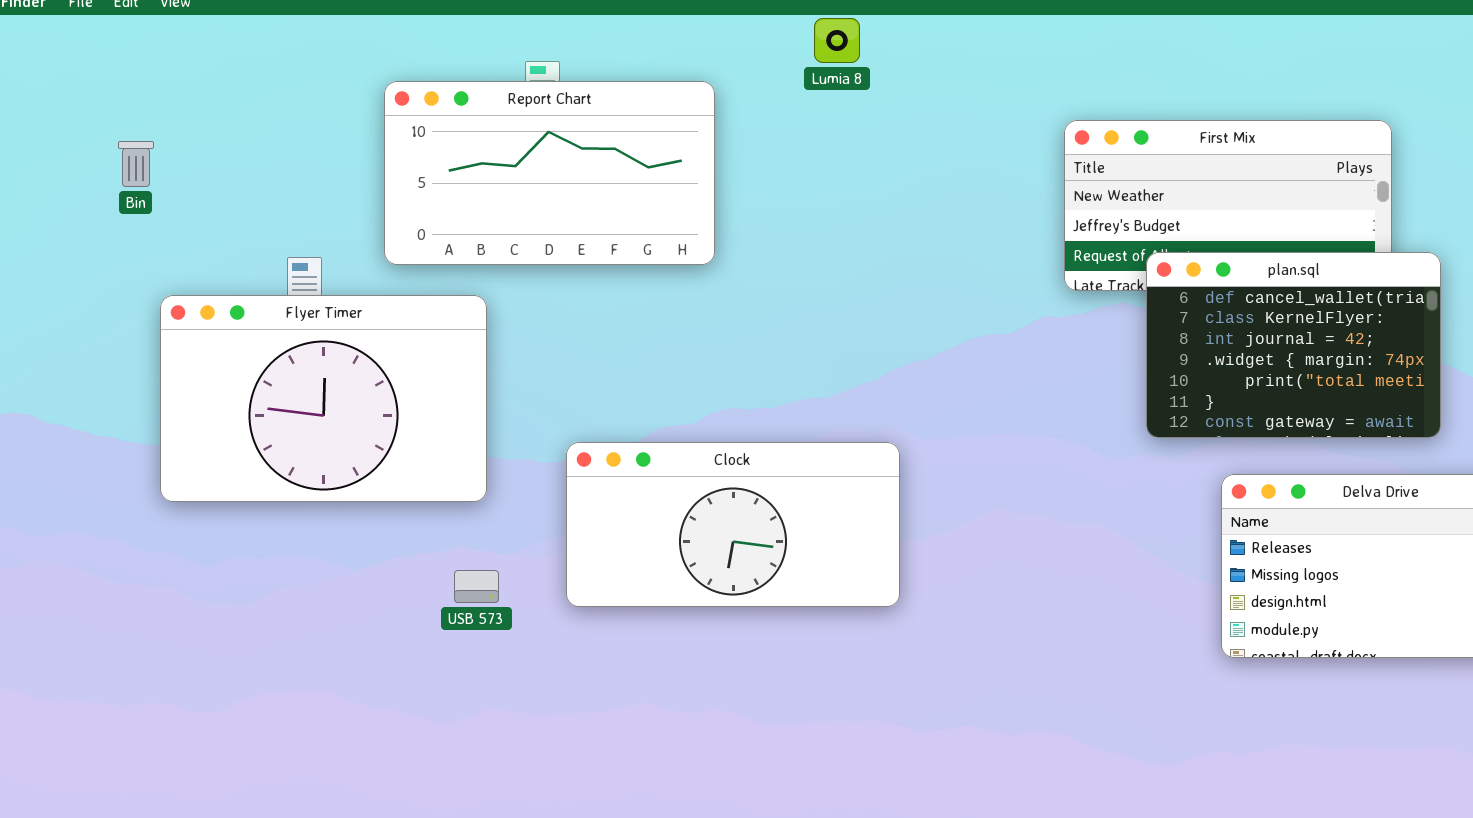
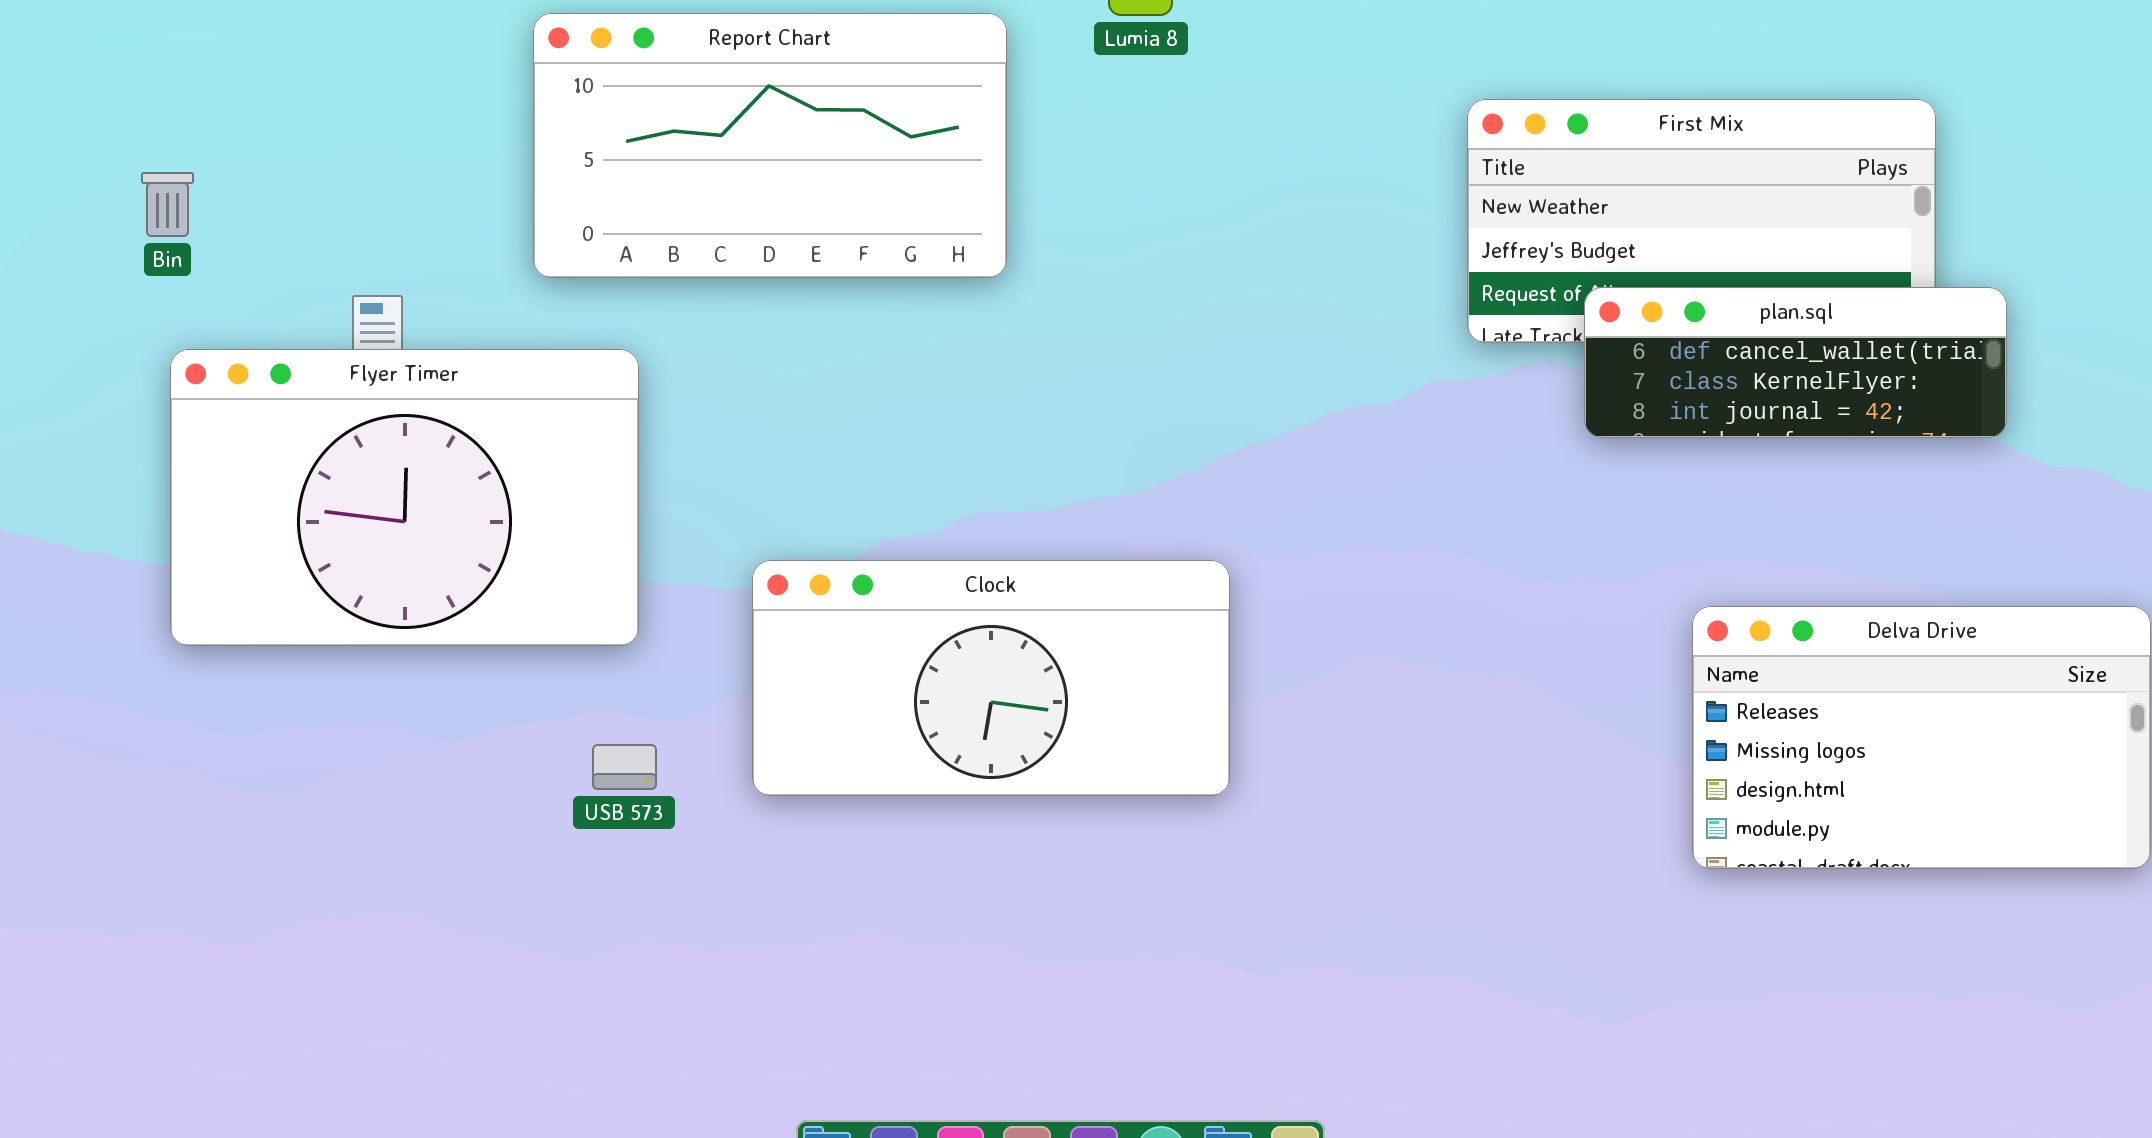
Report Chart: [384,81,715,265] -> [533,13,1007,278], moved
Bin: [118,141,154,187] -> [141,172,194,237], moved
plan.sql: [1146,252,1441,438] -> [1584,287,2007,438], resized

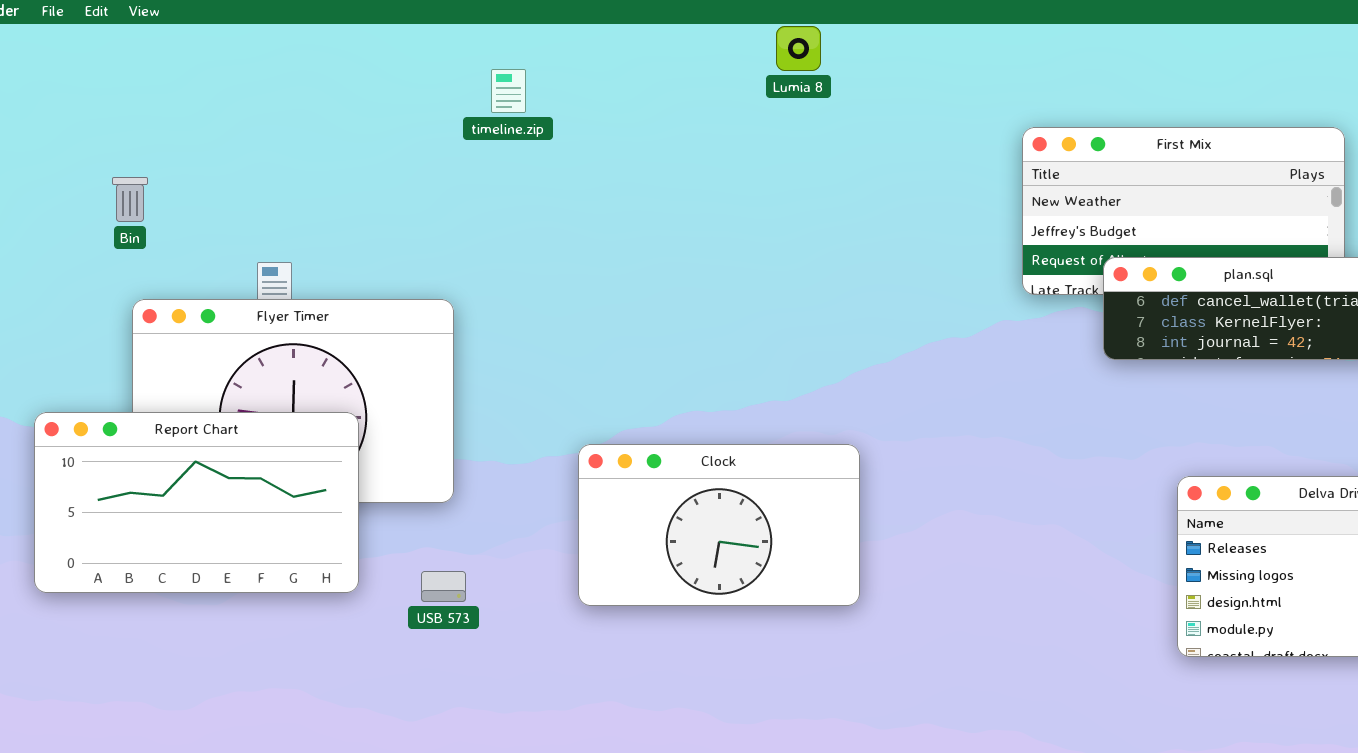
Report Chart: [533,13,1007,278] -> [34,412,359,593], moved
Clock: [752,560,1230,796] -> [578,444,860,606], resized

